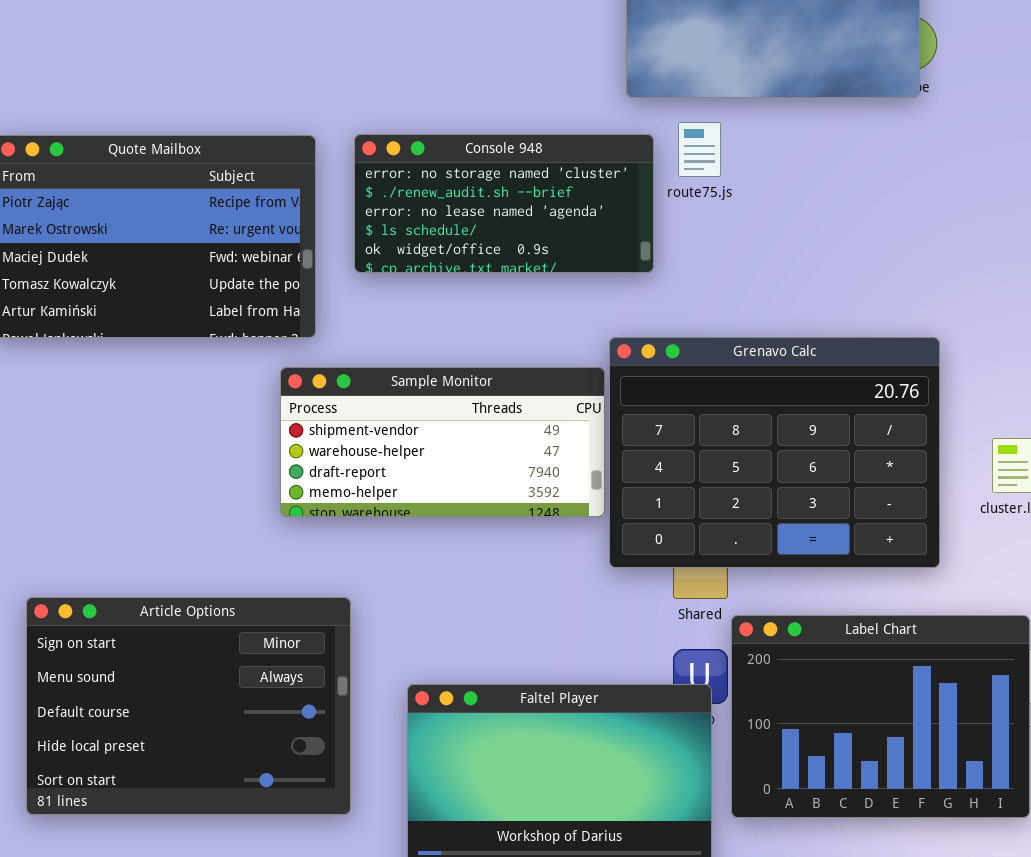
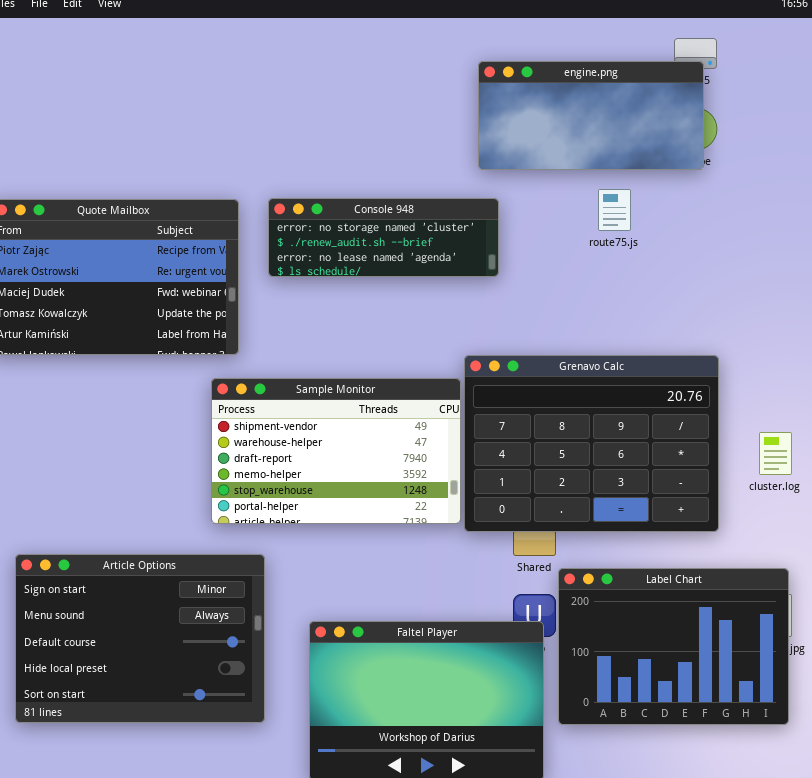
route75.js: [678,122,721,177] -> [598,189,631,231], moved
Console 948: [354,134,654,273] -> [268,198,499,277], resized
Sample Monitor: [280,367,605,517] -> [211,378,461,524], resized

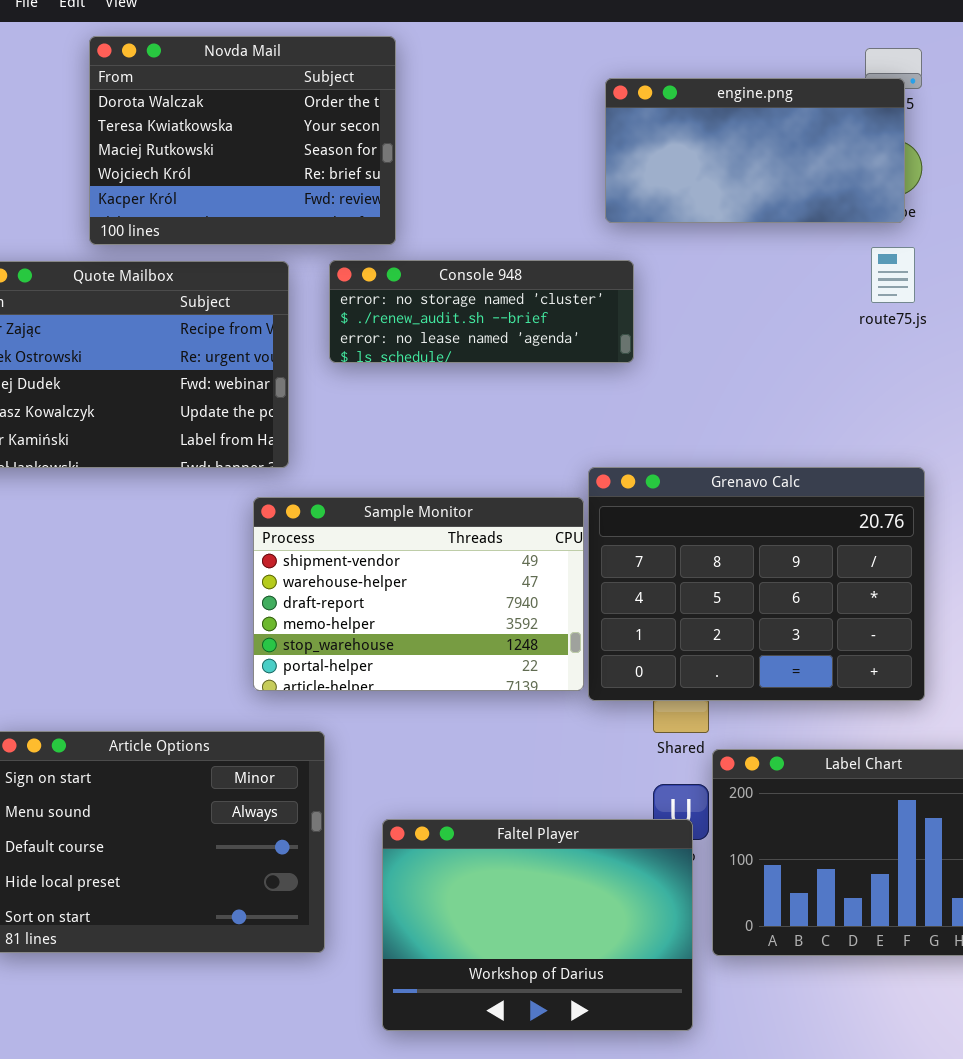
Novda Mail: none -> [89,36,396,245], opened
route75.js: [598,189,631,231] -> [871,247,915,303], moved

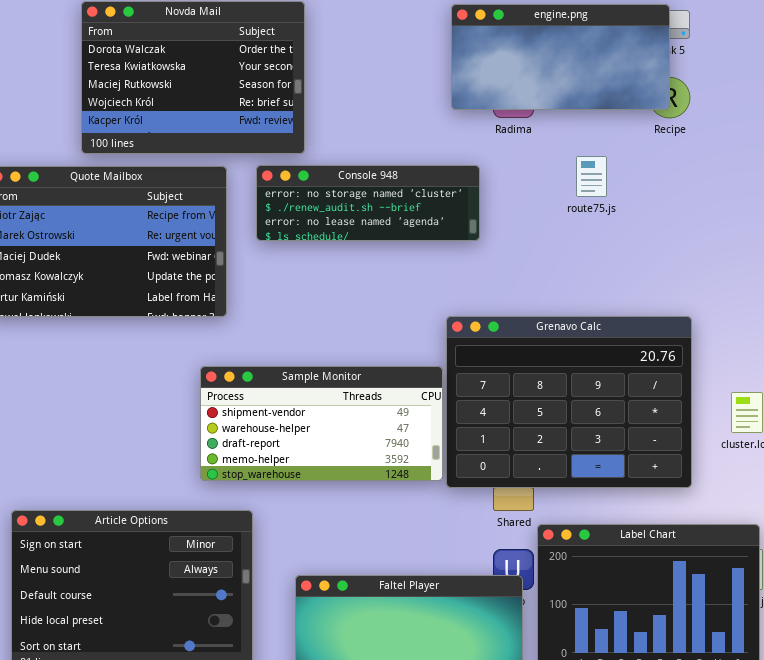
engine.png: [605,78,905,223] -> [451,4,670,110], moved
route75.js: [871,247,915,303] -> [576,156,607,197], moved
Sample Monitor: [253,497,584,691] -> [200,366,443,481], resized

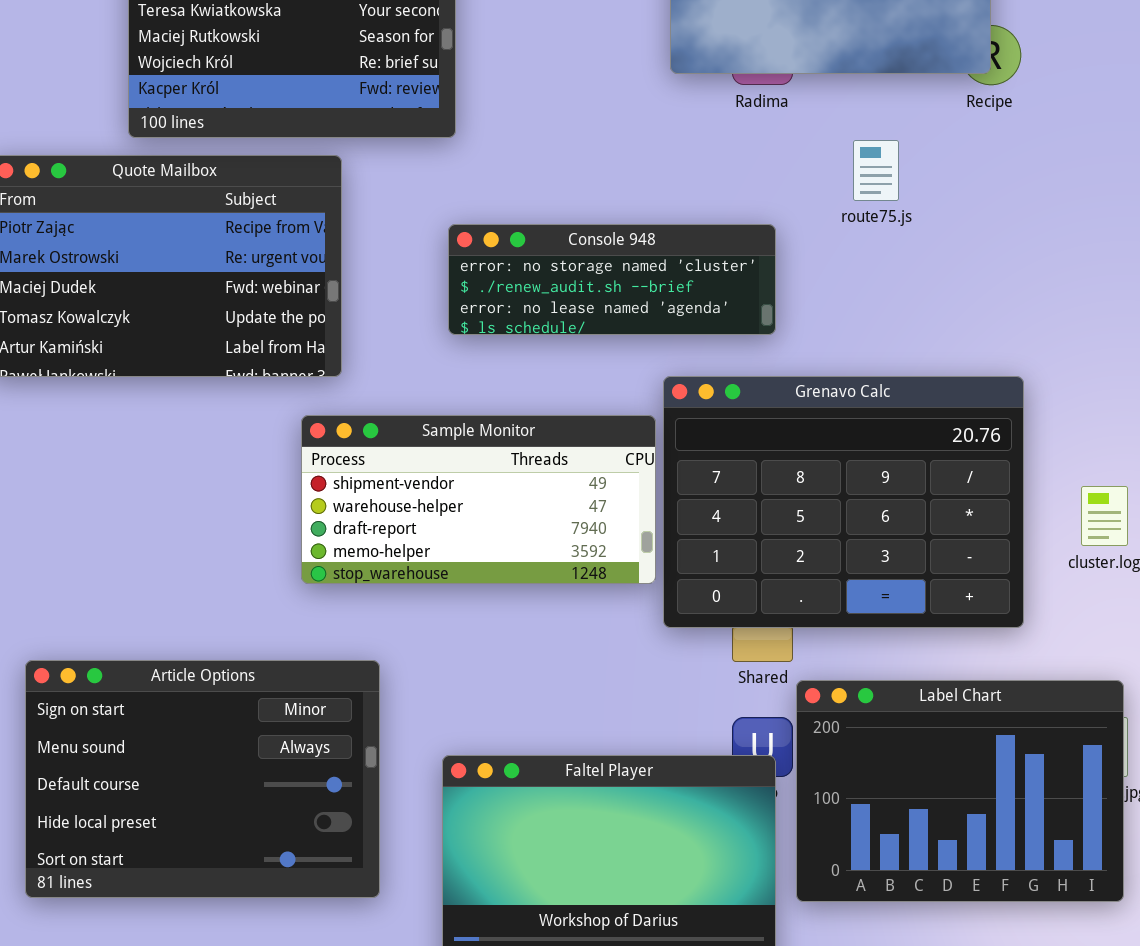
Console 948: [256,165,480,241] -> [448,224,776,335], moved
Sample Monitor: [200,366,443,481] -> [301,415,656,584], moved

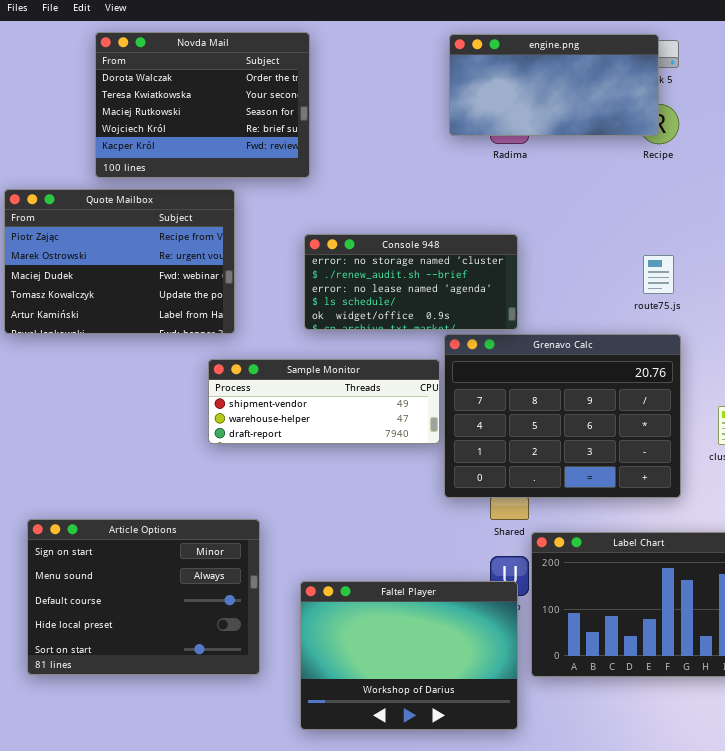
route75.js: [853,140,899,201] -> [643,255,674,294], moved
Console 948: [448,224,776,335] -> [304,234,518,330], resized
Sample Monitor: [301,415,656,584] -> [208,359,440,444], resized

